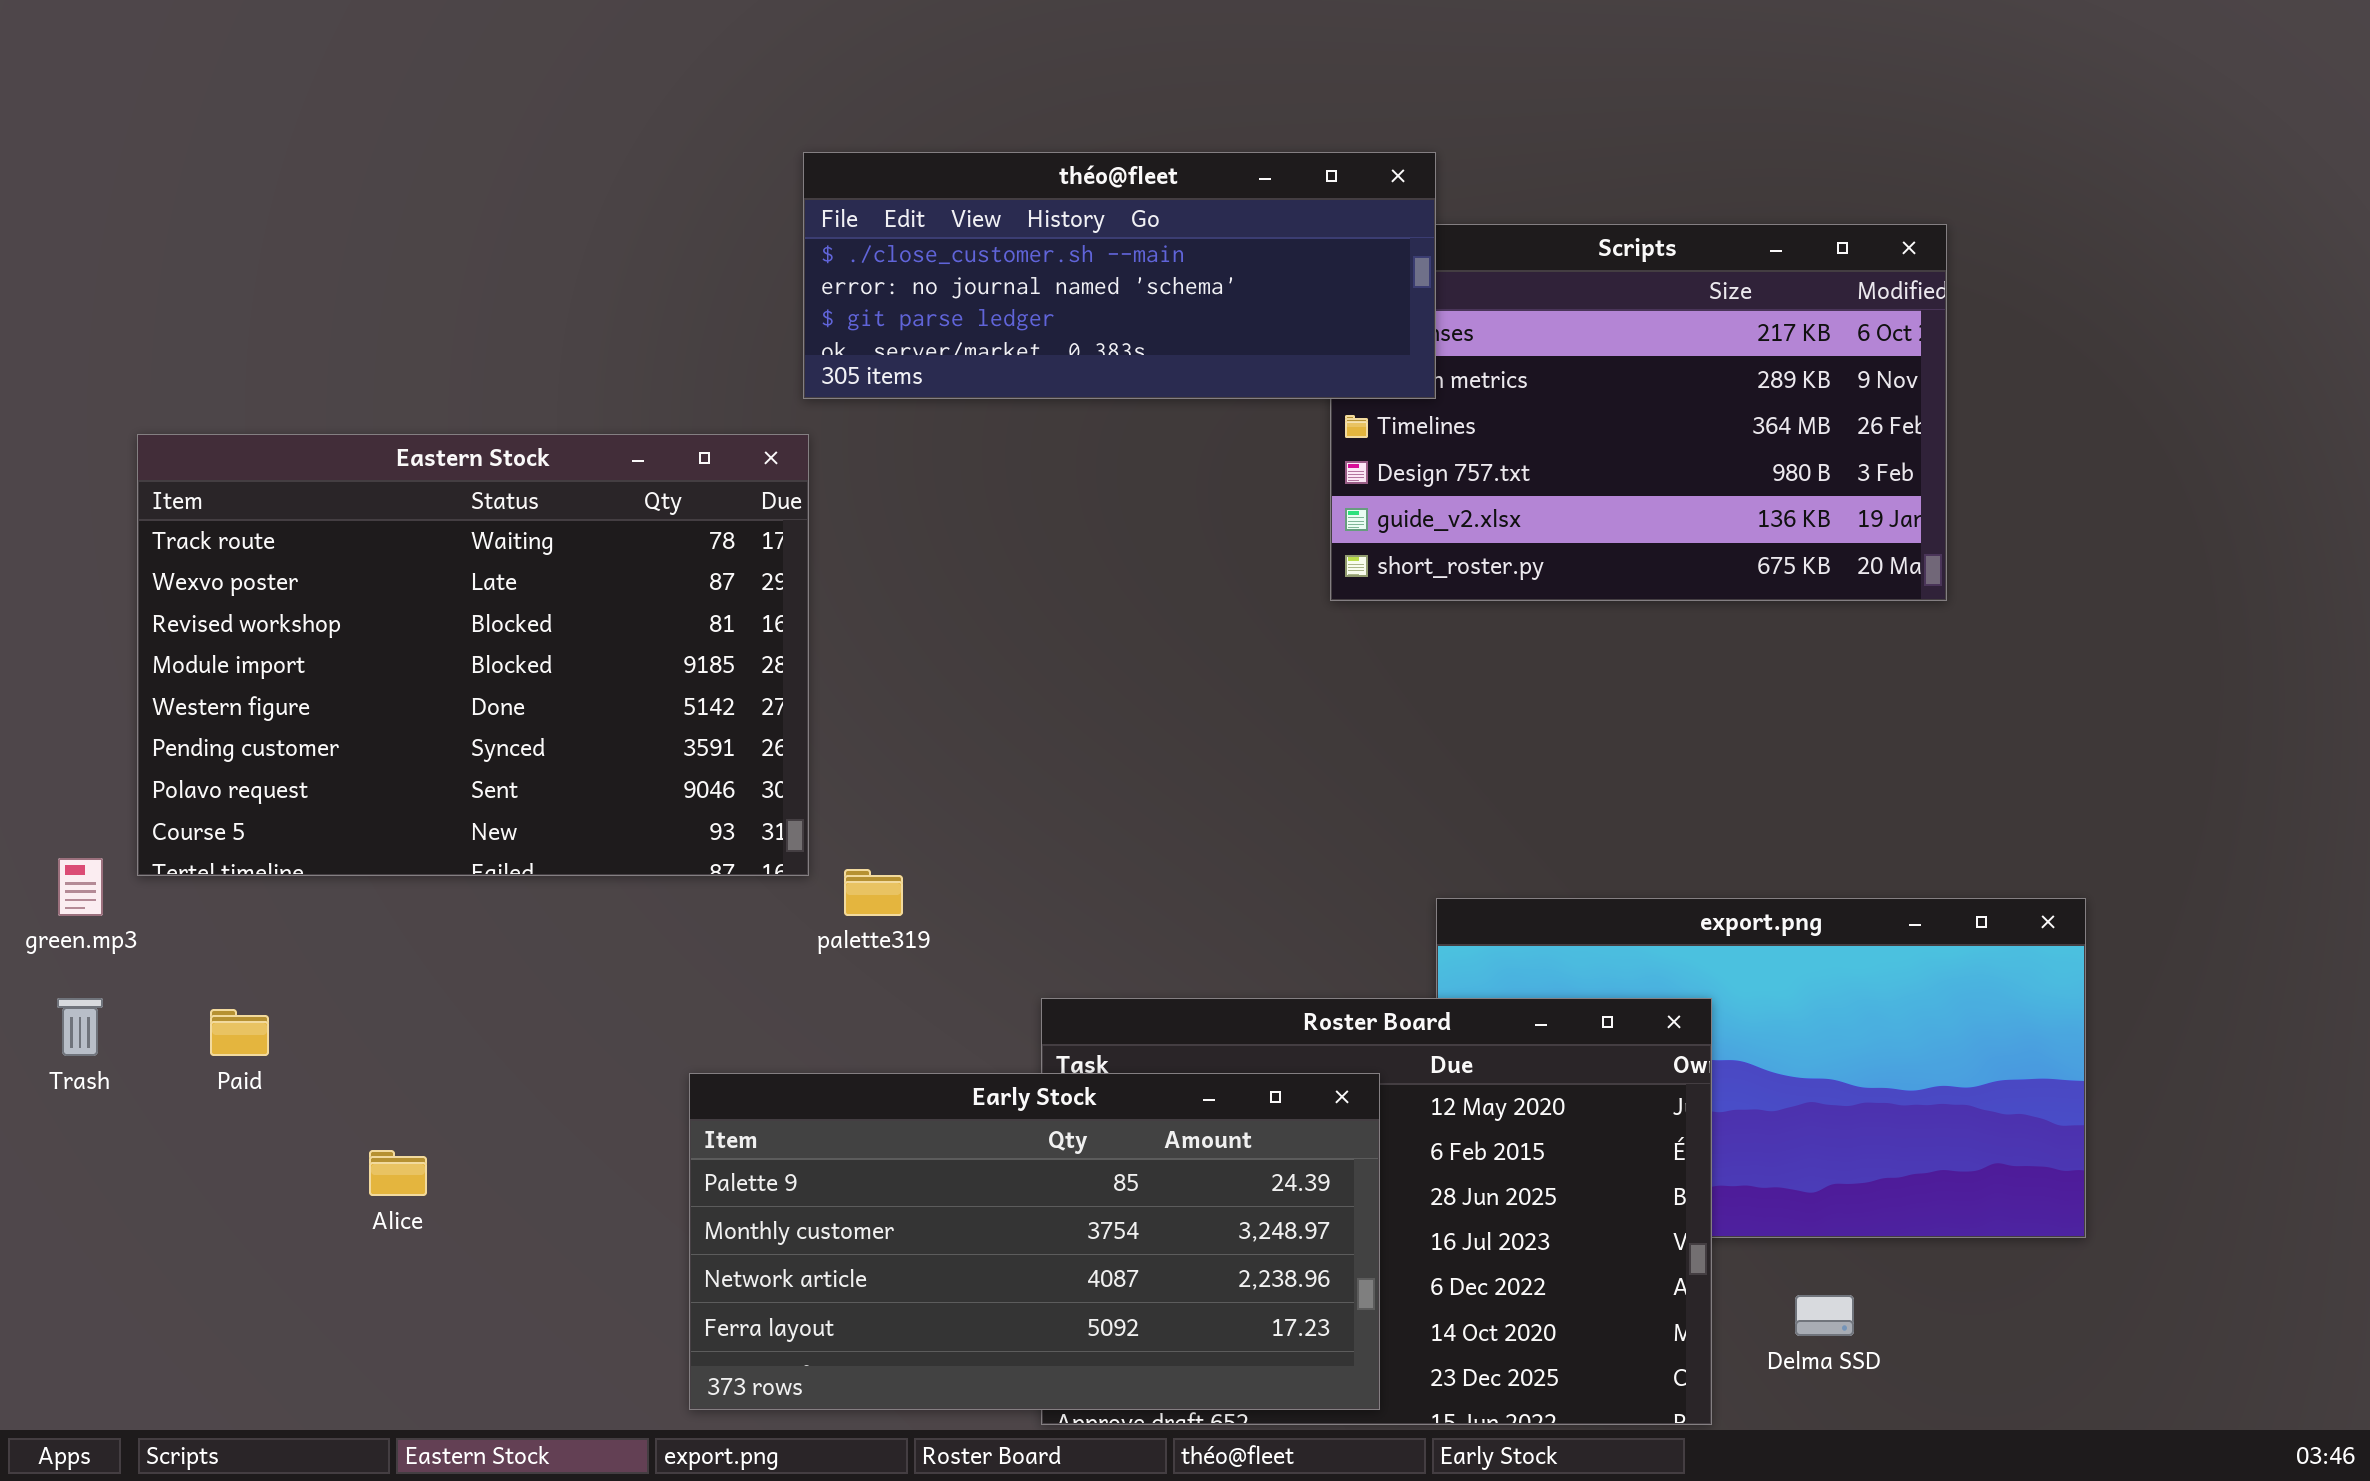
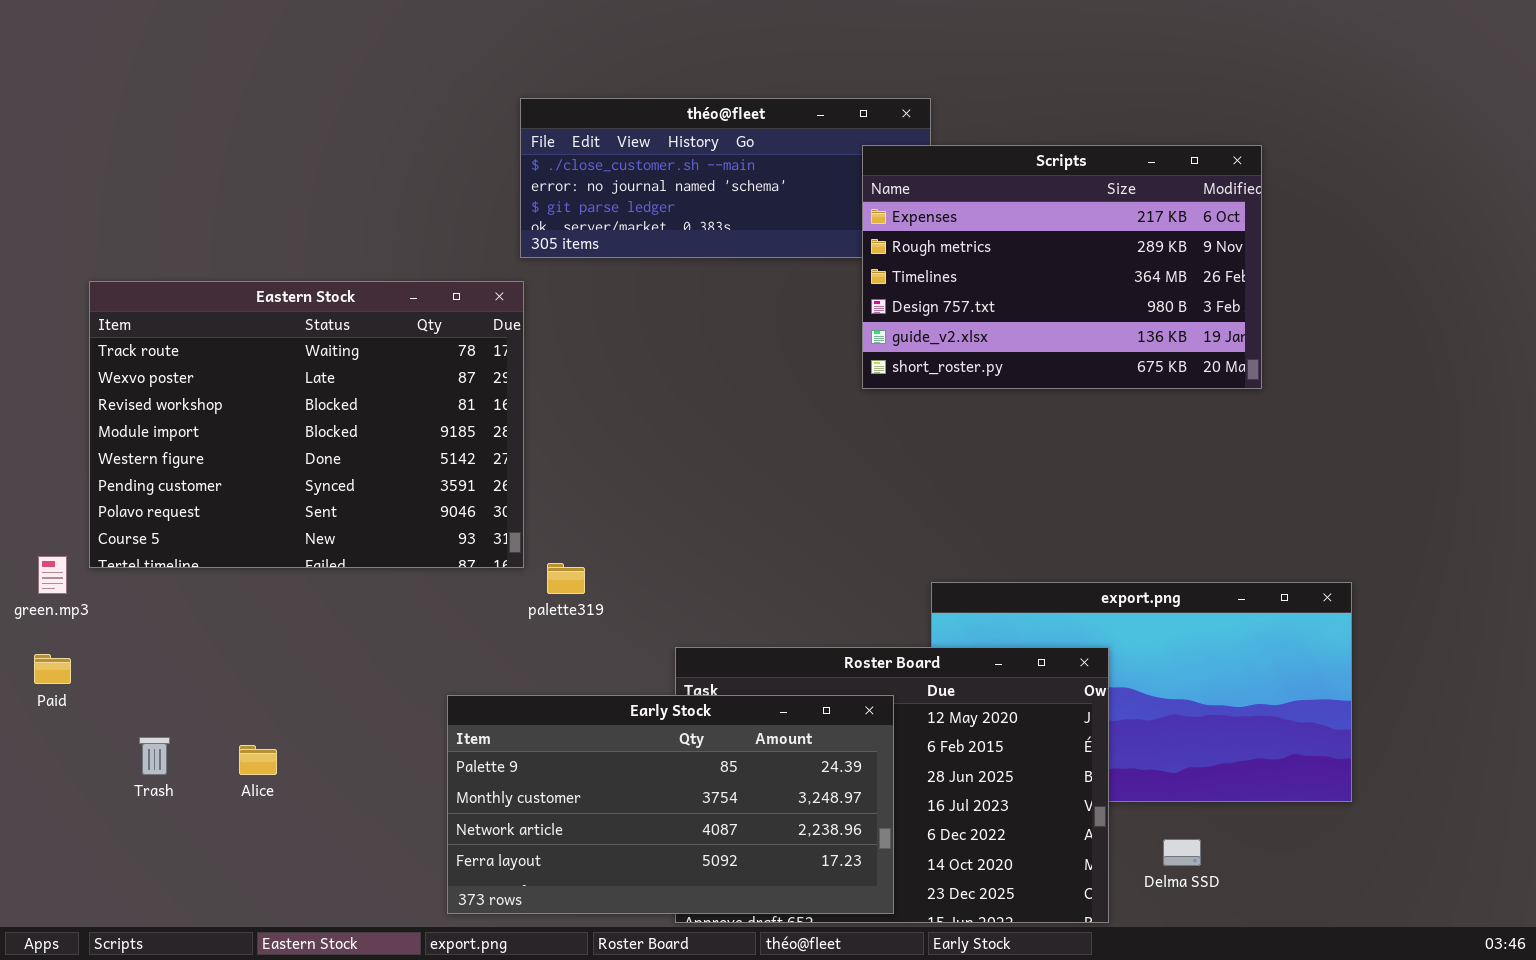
Scripts: [1330,224,1947,601] -> [862,145,1262,389], raised
Trash: [57,998,103,1056] -> [139,737,170,775], moved
Paid: [210,1009,269,1056] -> [34,654,71,684], moved

